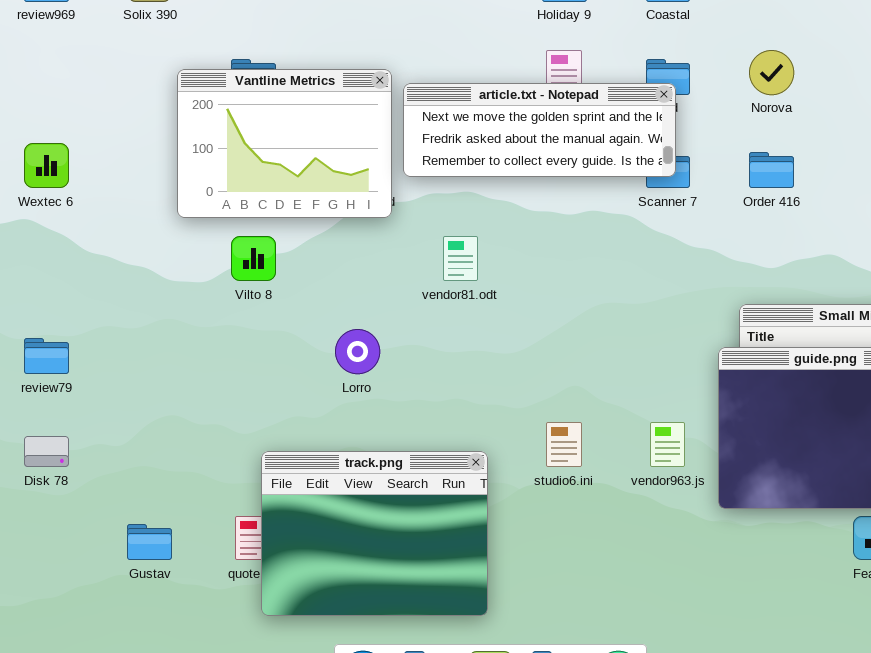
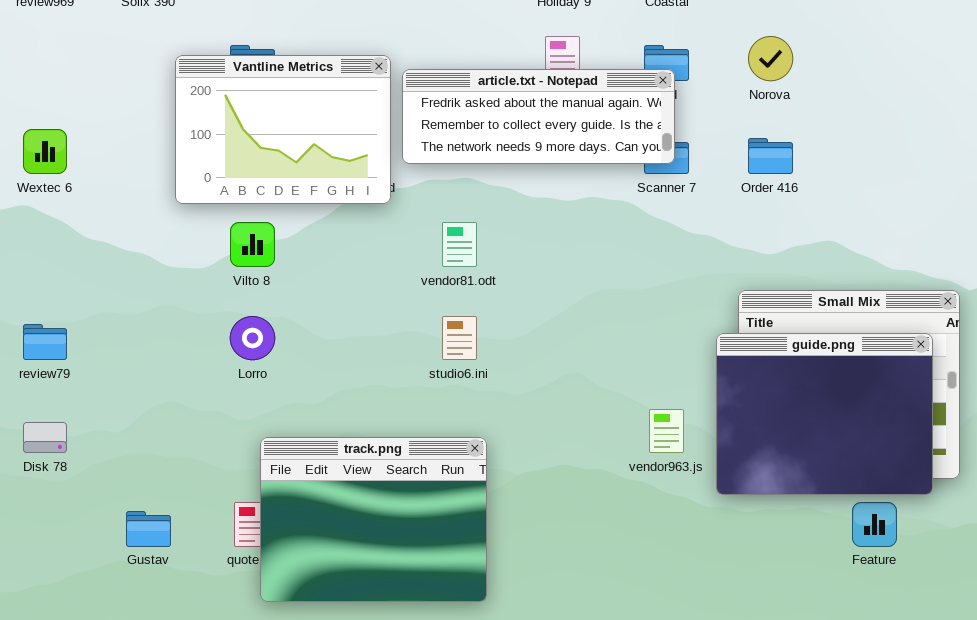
article.txt - Notepad: [403,83,676,177] -> [402,69,675,164], scrolled down 1 row
Lorro: [335,329,380,374] -> [230,316,275,360], moved
studio6.ini: [546,422,582,467] -> [442,316,477,360], moved

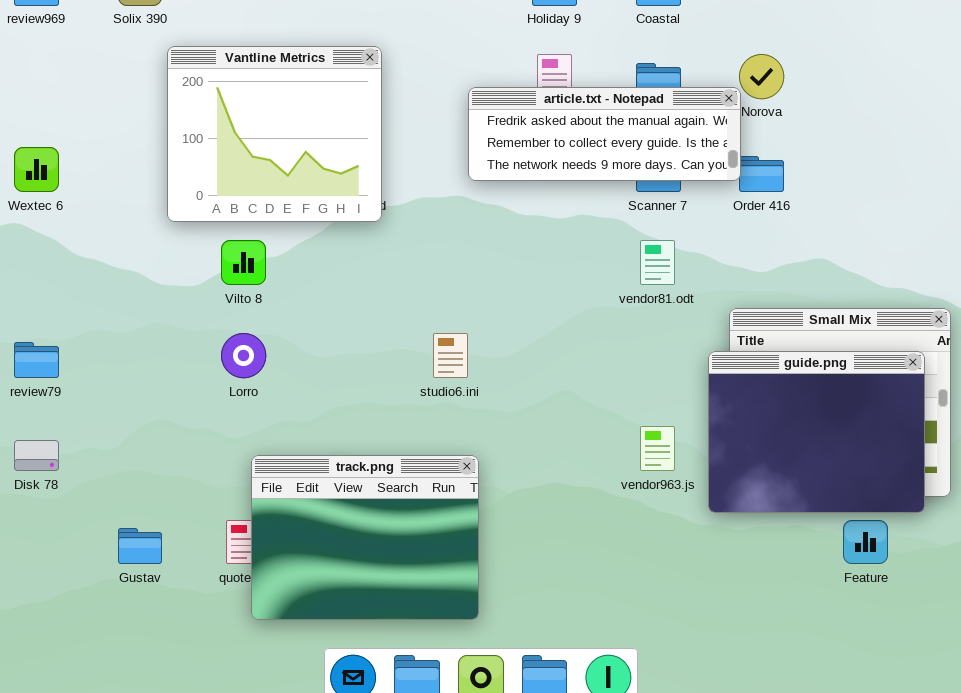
Vantline Metrics: [175,55,391,204] -> [167,46,382,222], resized
article.txt - Notepad: [402,69,675,164] -> [468,87,741,181], moved
vendor81.odt: [442,222,477,267] -> [640,240,675,285], moved

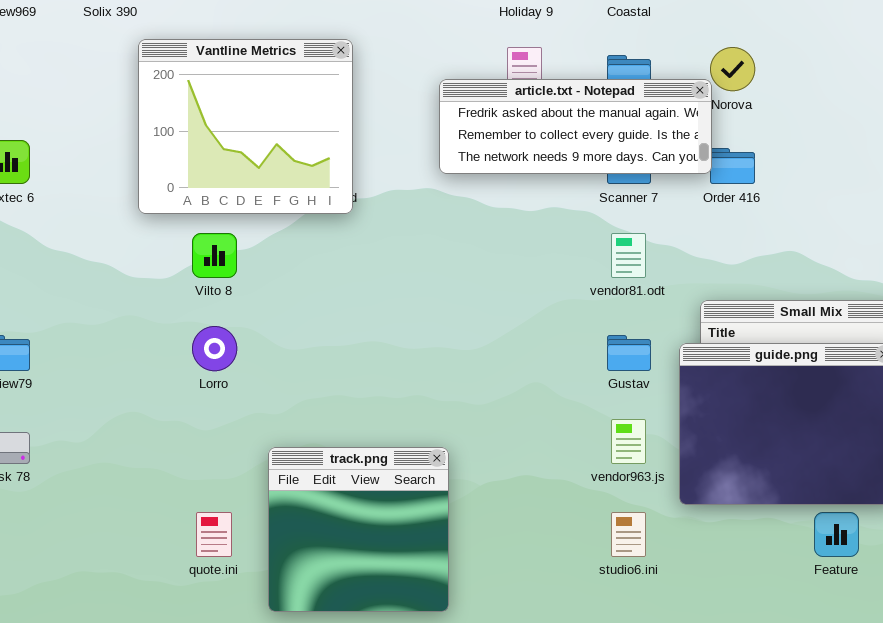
studio6.ini: [433,333,468,378] -> [611,512,646,557], moved
track.png: [251,455,479,620] -> [268,447,449,612], resized
Gustav: [118,528,162,564] -> [607,335,651,371], moved

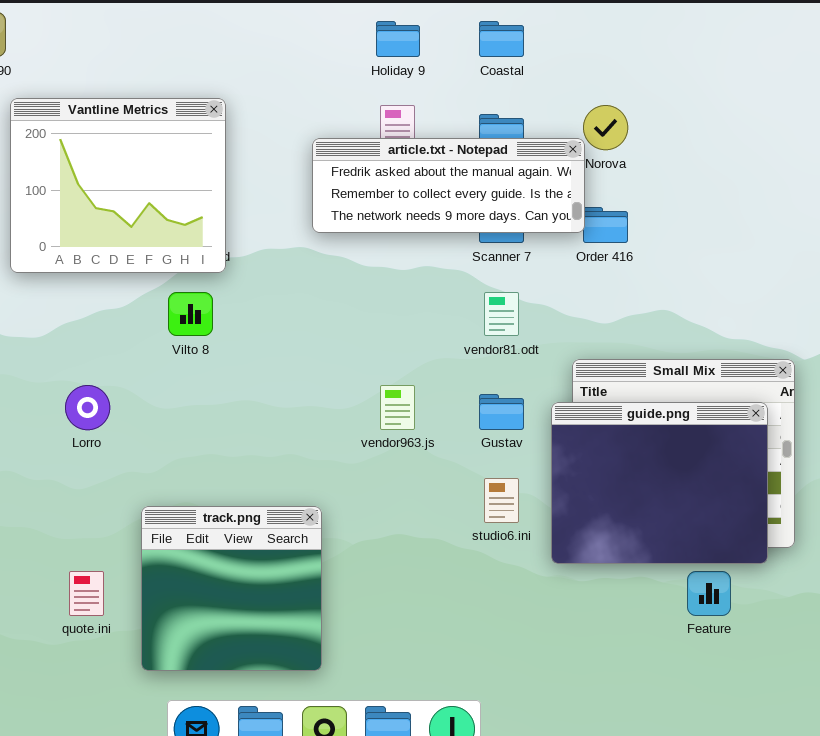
Vilto 8: [192,233,237,278] -> [168,292,213,336], moved
vendor963.js: [611,419,646,464] -> [380,385,415,430], moved
studio6.ini: [611,512,646,557] -> [484,478,519,523], moved

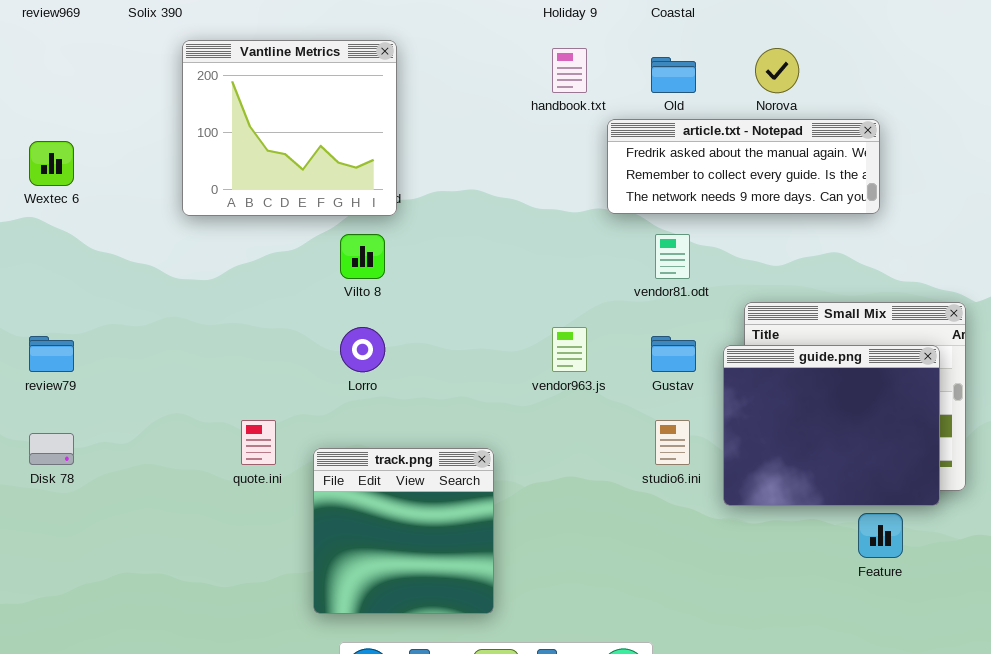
article.txt - Notepad: [312,138,585,233] -> [607,119,880,214], moved
Lorro: [65,385,110,430] -> [340,327,385,372], moved
quote.ini: [69,571,104,616] -> [241,420,276,465], moved

